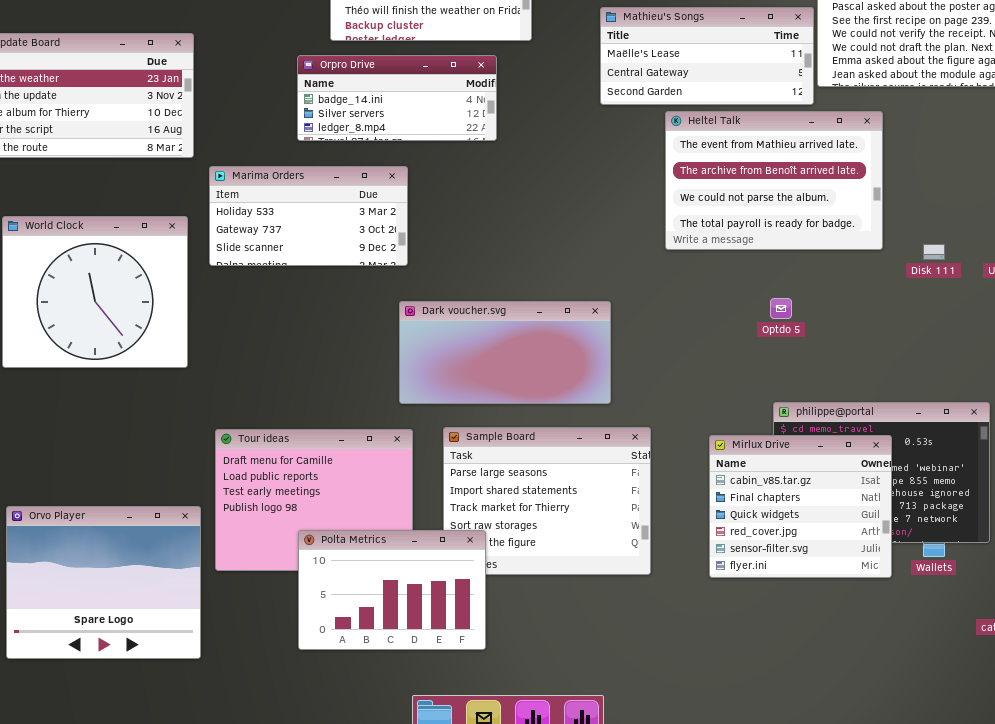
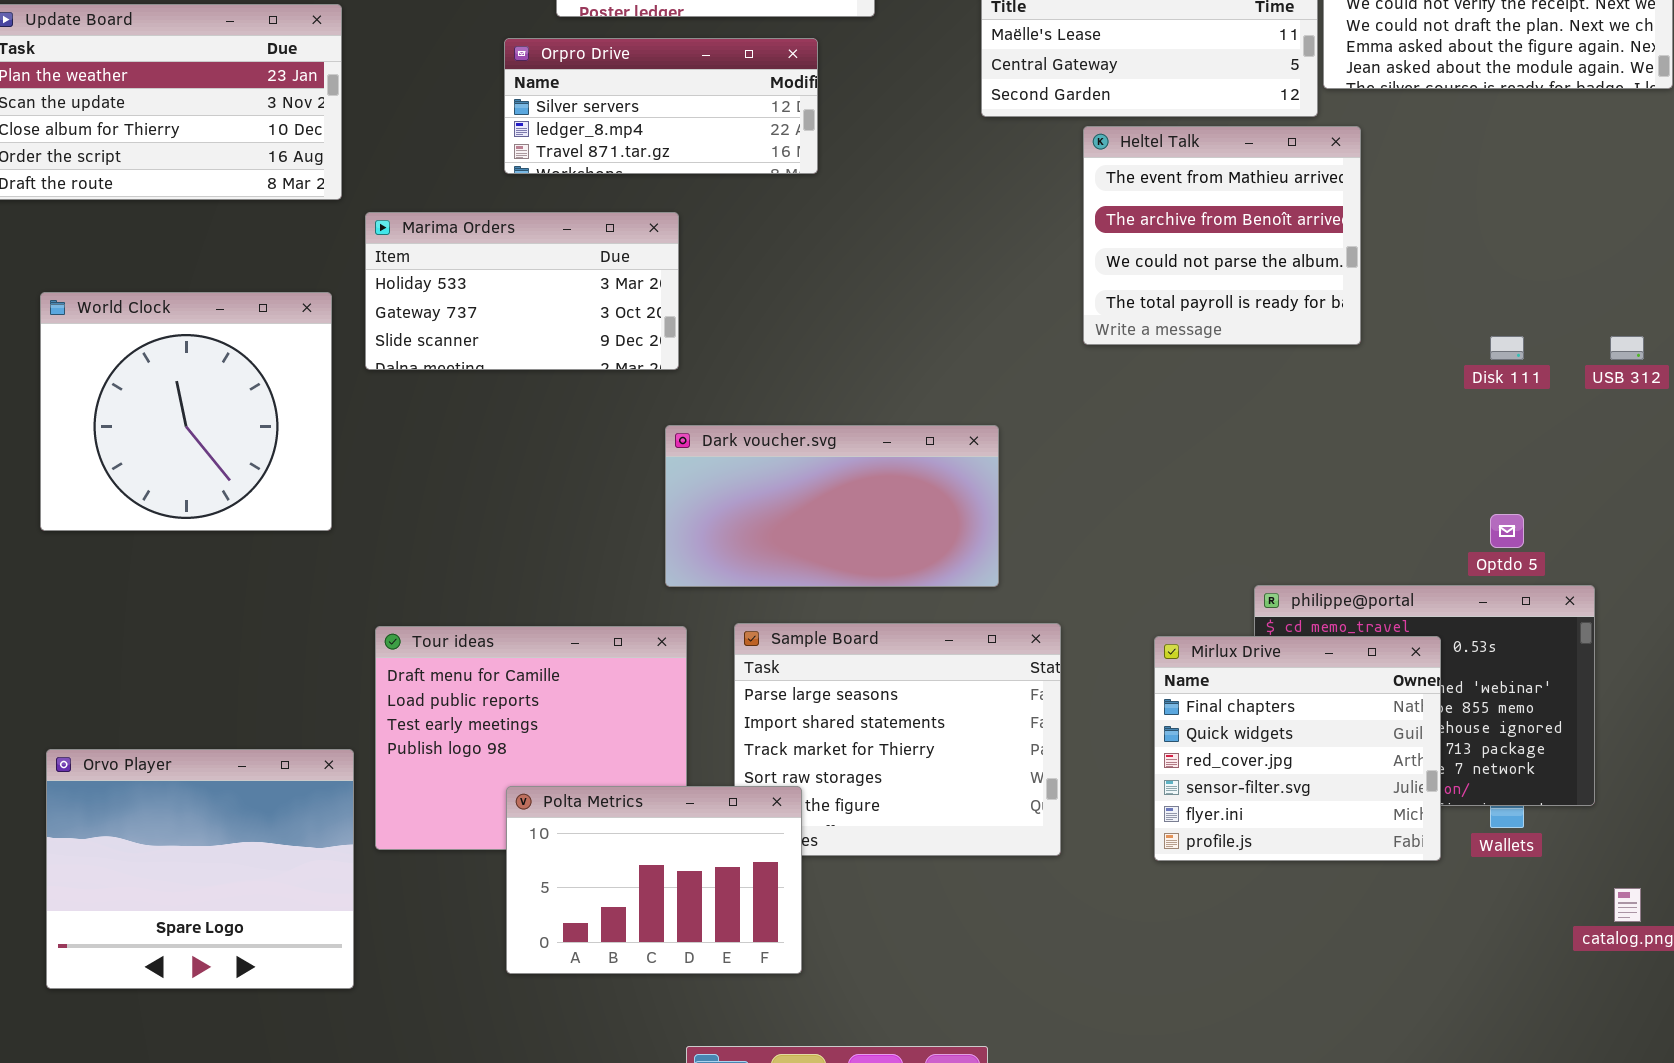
Orpro Drive: [297,55,497,141] -> [504,38,818,174], scrolled down 1 row
Heltel Talk: [665,111,883,250] -> [1083,126,1361,345], resized
Optdo 5: [770,298,792,319] -> [1490,514,1524,548], moved
Mirlux Drive: [709,435,892,578] -> [1154,636,1441,861], scrolled down 1 row

